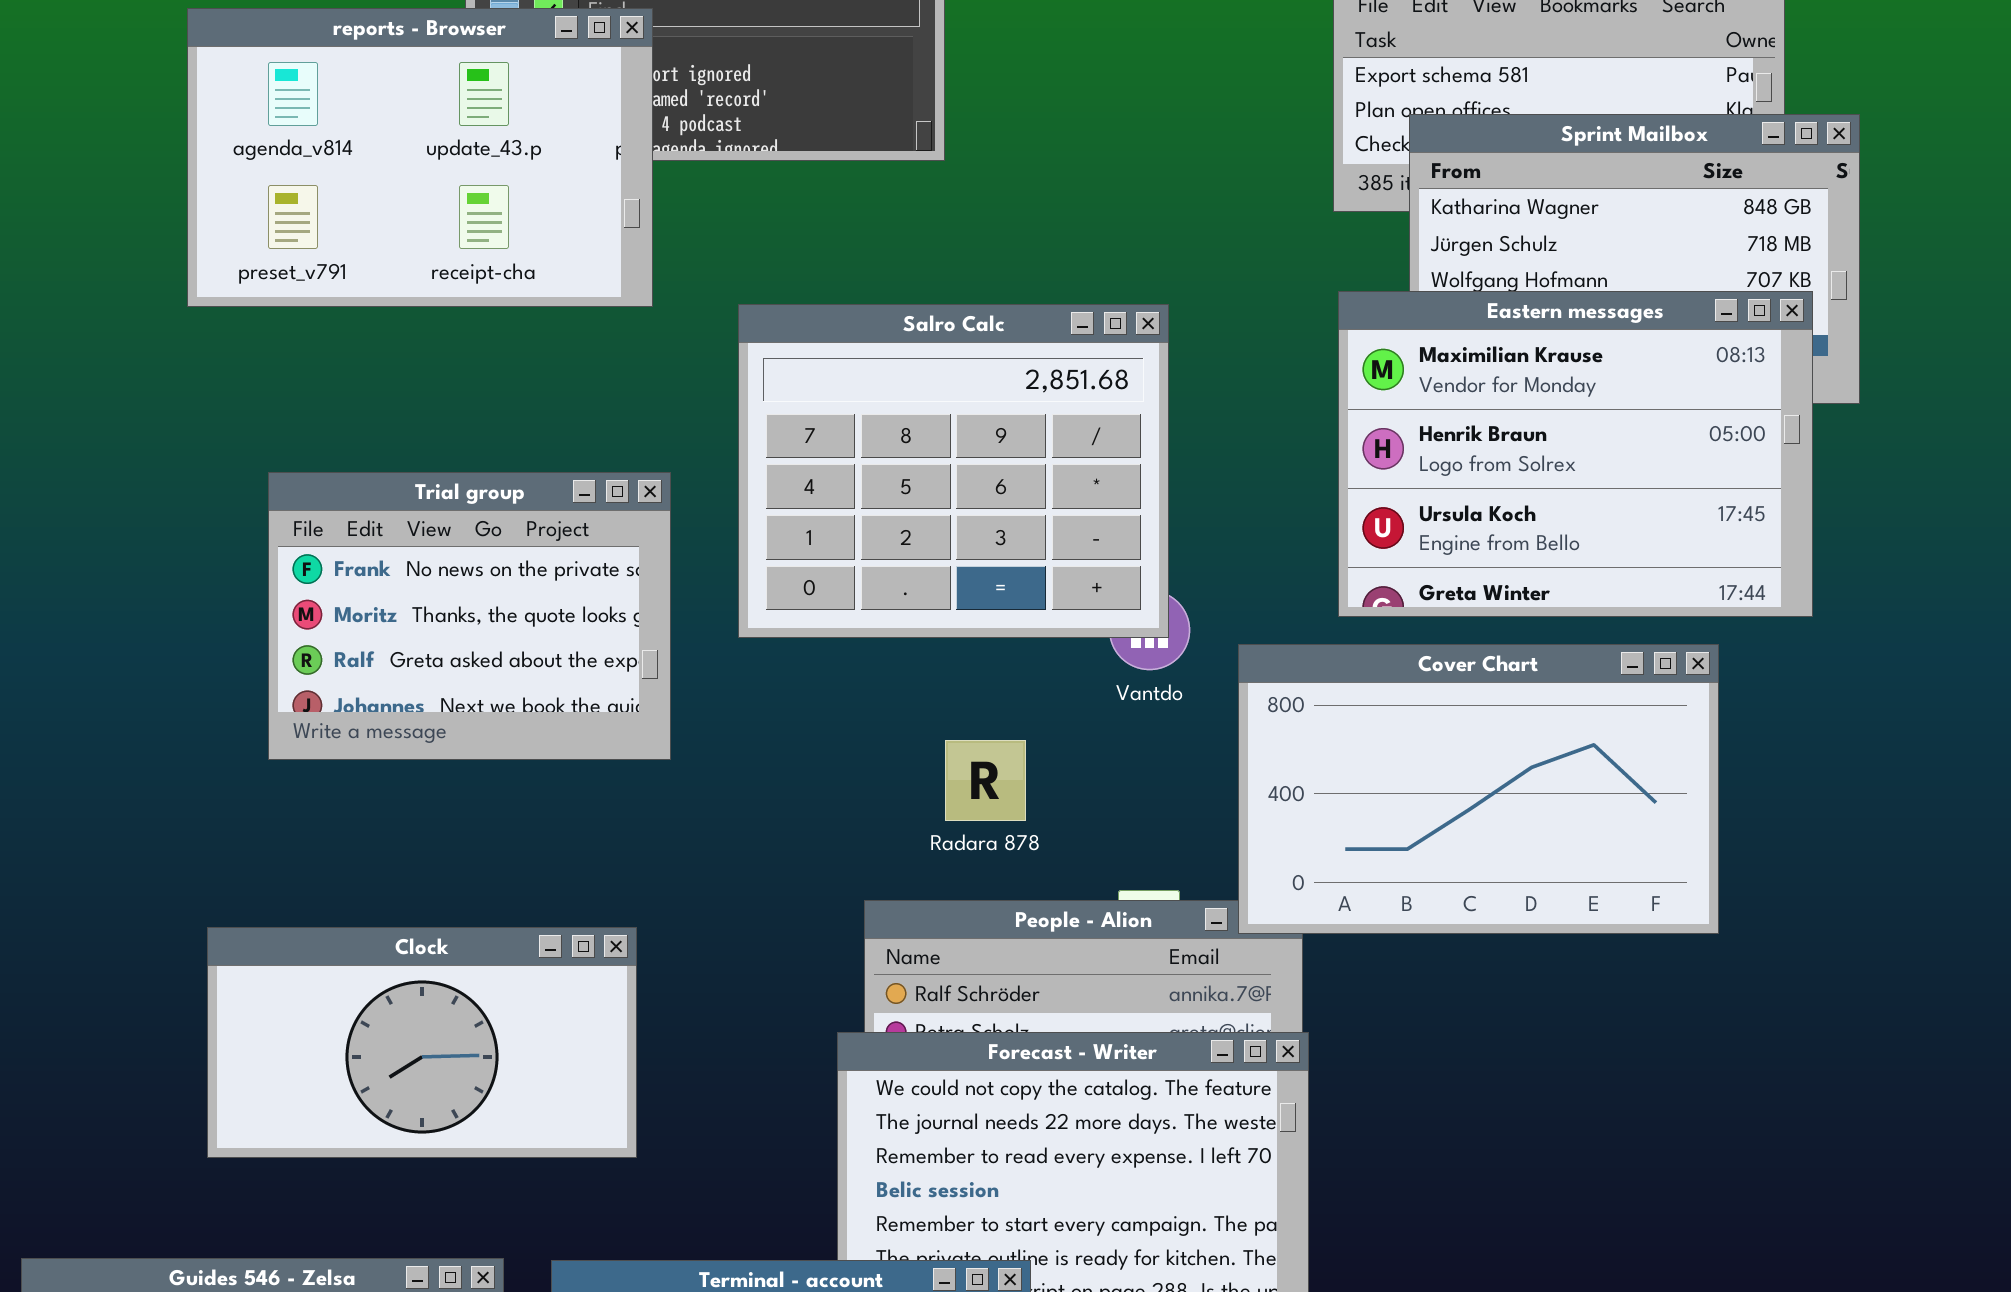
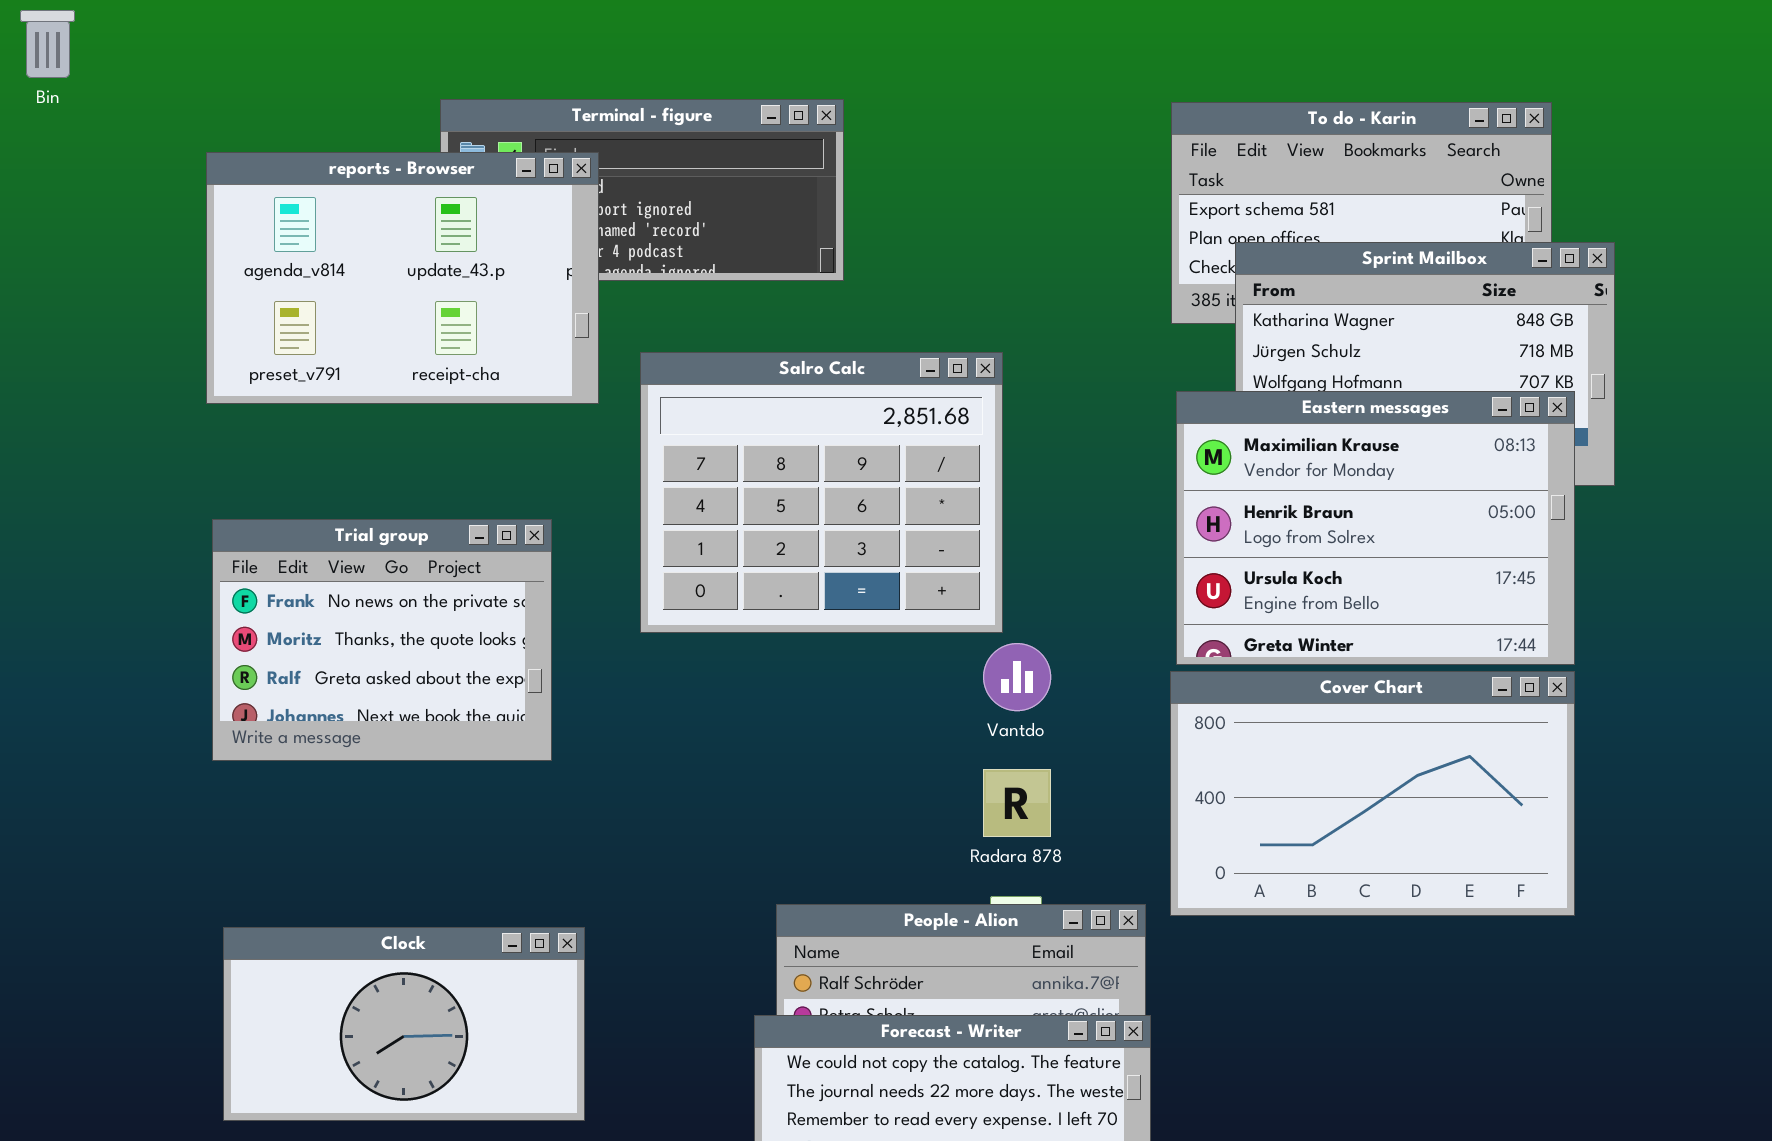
Salro Calc: [738,304,1169,638] -> [640,352,1003,633], moved
Trial group: [268,472,671,760] -> [212,519,552,761], moved
Cover Chart: [1238,644,1719,934] -> [1170,671,1575,916], moved
Radara 878: [945,740,1026,821] -> [983,769,1051,837], moved

